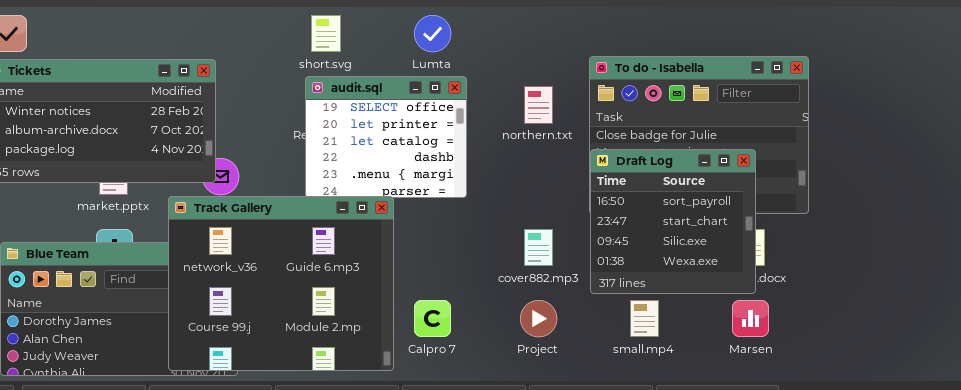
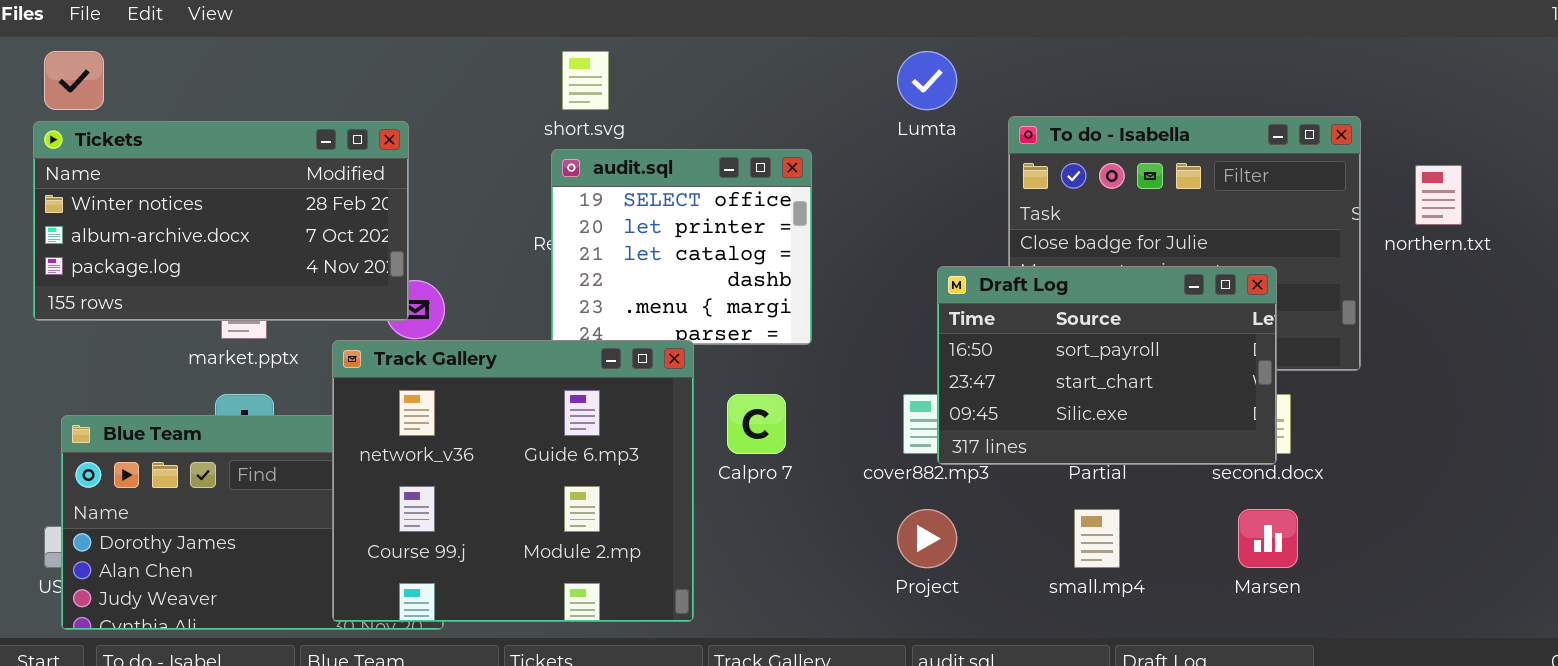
Lumta: [414,15,451,52] -> [897,51,957,110], moved
northern.txt: [524,86,553,124] -> [1415,165,1462,225], moved
Draft Log: [590,149,756,294] -> [937,266,1277,465], resized
Calpro 7: [414,300,451,337] -> [727,394,786,454], moved

